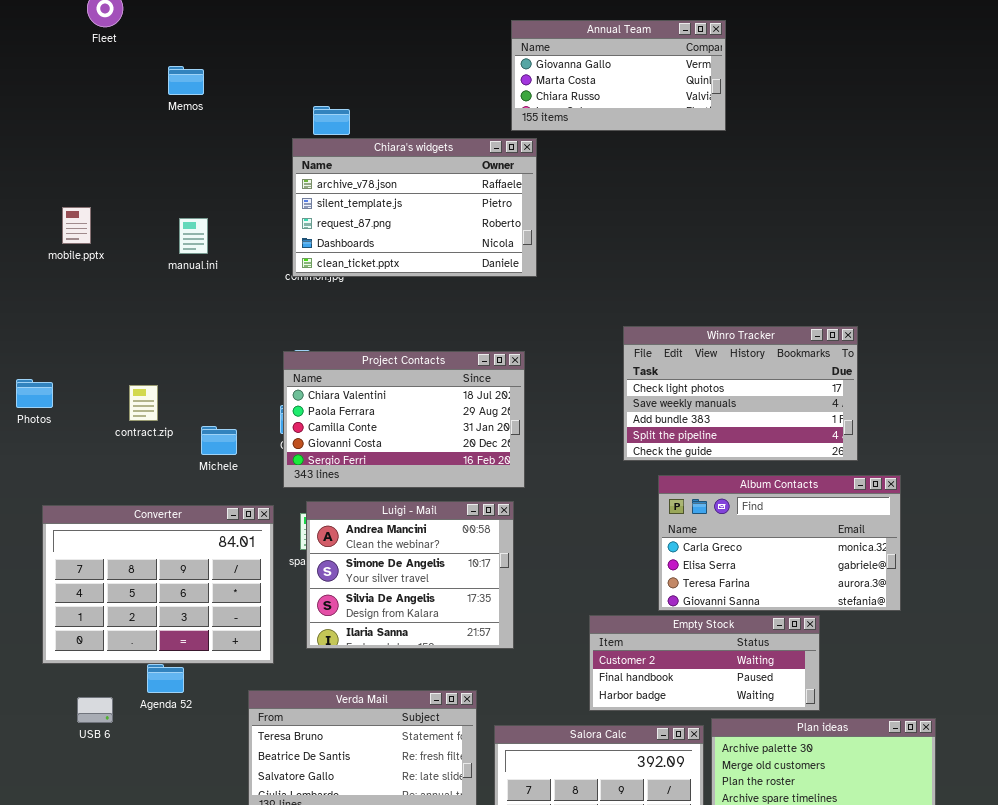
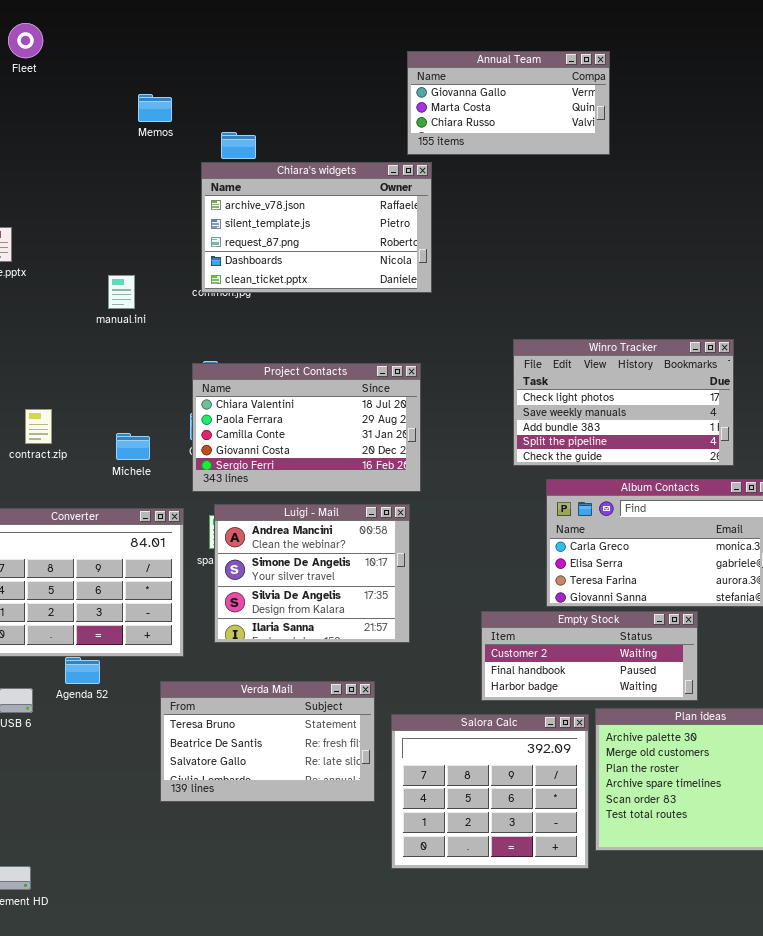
Memos: [168,66,204,95] -> [138,94,172,122], moved
manual.ini: [179,218,208,254] -> [108,275,135,309], moved
contract.zip: [129,385,158,421] -> [25,409,52,444], moved

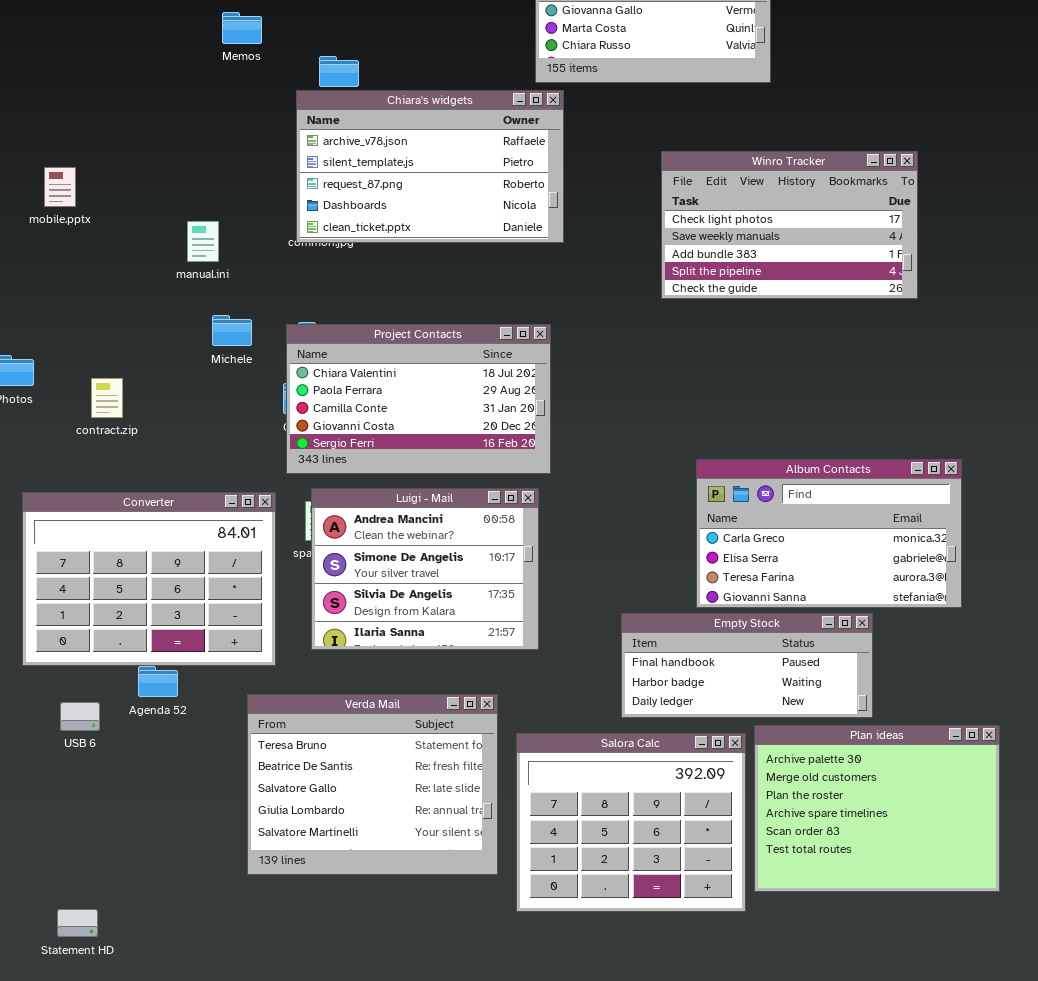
Winro Tracker: [513,339,734,466] -> [661,151,918,299], moved
Michele: [116,433,150,460] -> [212,315,252,346], moved
Empty Stock: [481,611,698,701] -> [621,613,873,718], scrolled down 1 row
Verda Mail: [160,681,375,802] -> [247,694,498,875], resized

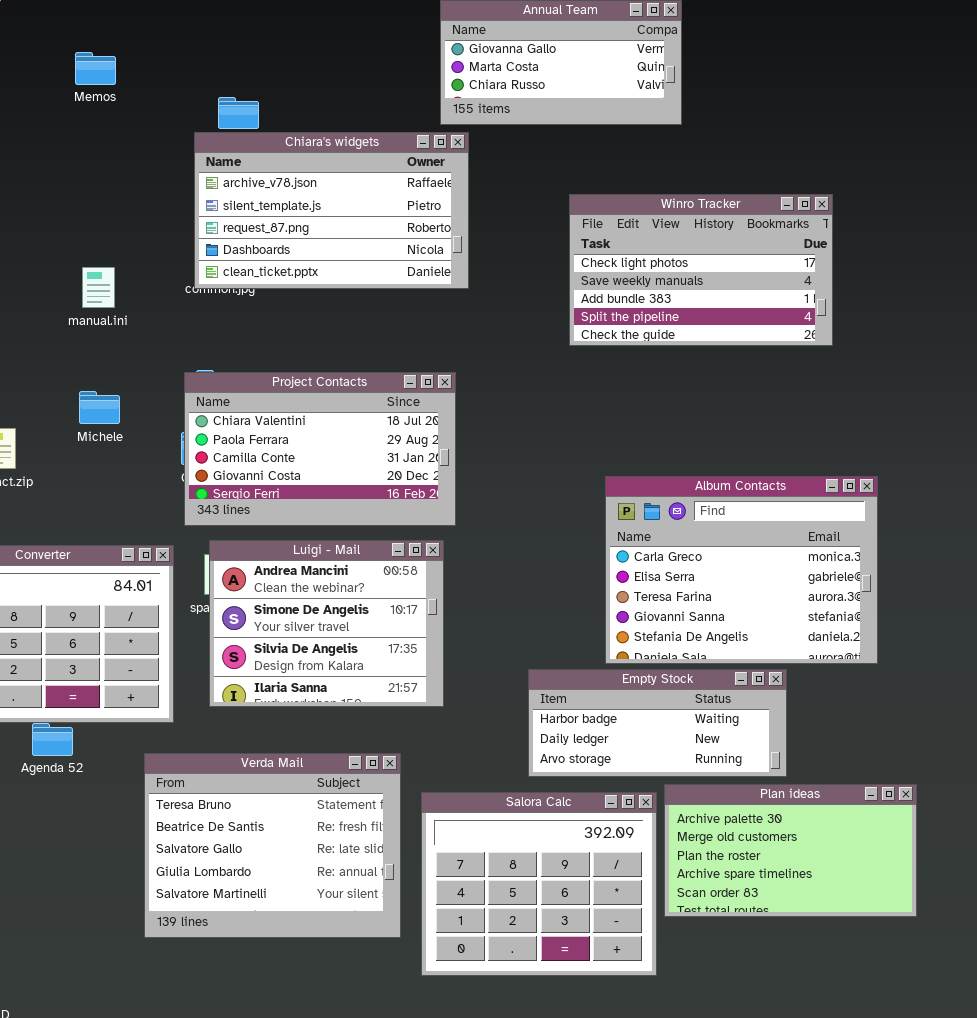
Memos: [222,12,262,44] -> [75,52,116,85], moved
Michele: [212,315,252,346] -> [79,391,120,424], moved
Album Contacts: [696,459,962,608] -> [605,476,878,664], resized
Empty Stock: [621,613,873,718] -> [528,669,787,777], scrolled down 1 row
Plan ideas: [754,725,1000,892] -> [664,784,917,917], resized

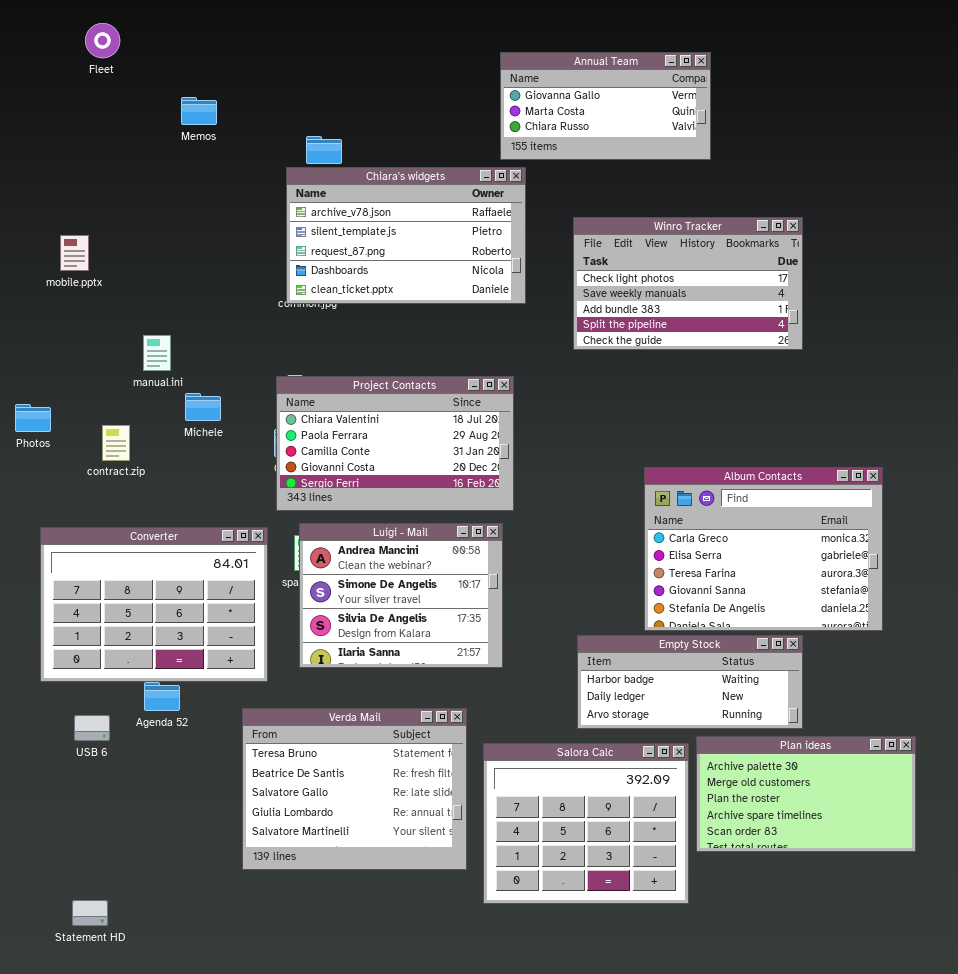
Winro Tracker: [569,194,833,346] -> [573,217,803,350], moved
manual.ini: [82,267,115,308] -> [143,335,171,371], moved

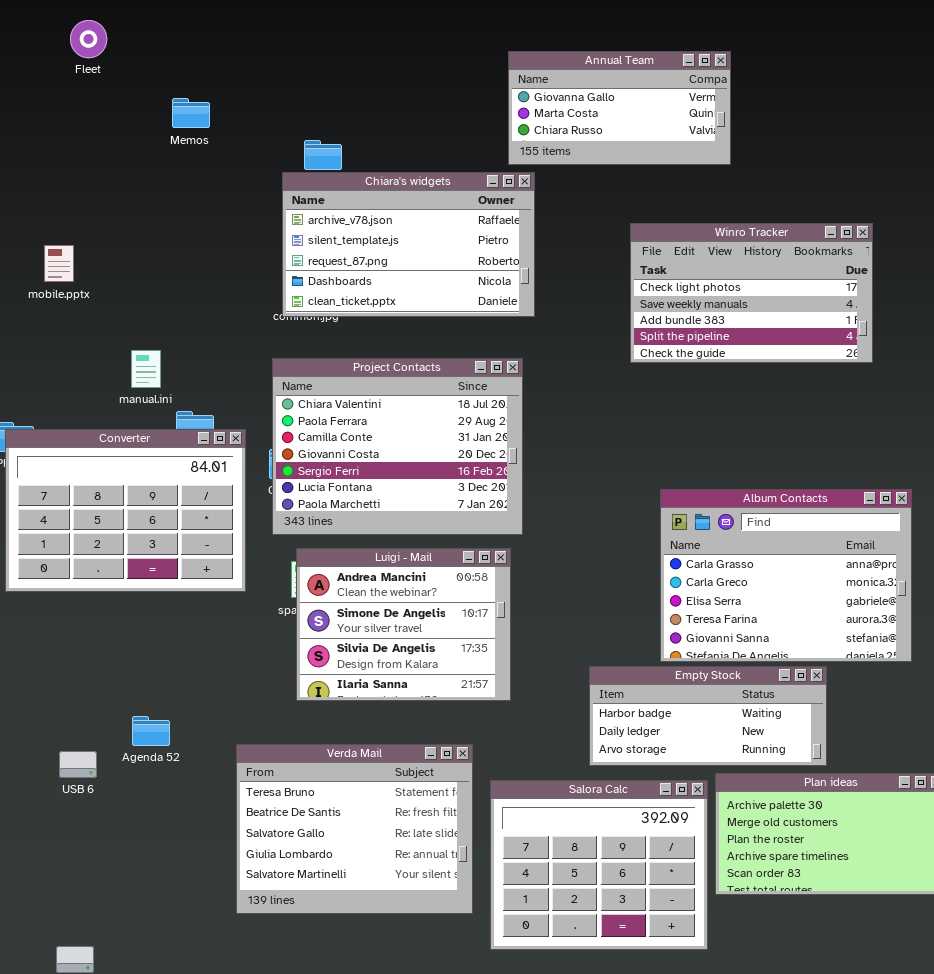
Winro Tracker: [573,217,803,350] -> [630,223,873,363], moved
Project Contacts: [276,376,514,511] -> [272,358,523,535], resized
Album Contacts: [644,467,883,631] -> [660,489,912,662], scrolled up 1 row
Converter: [40,527,268,682] -> [5,429,246,592], moved

